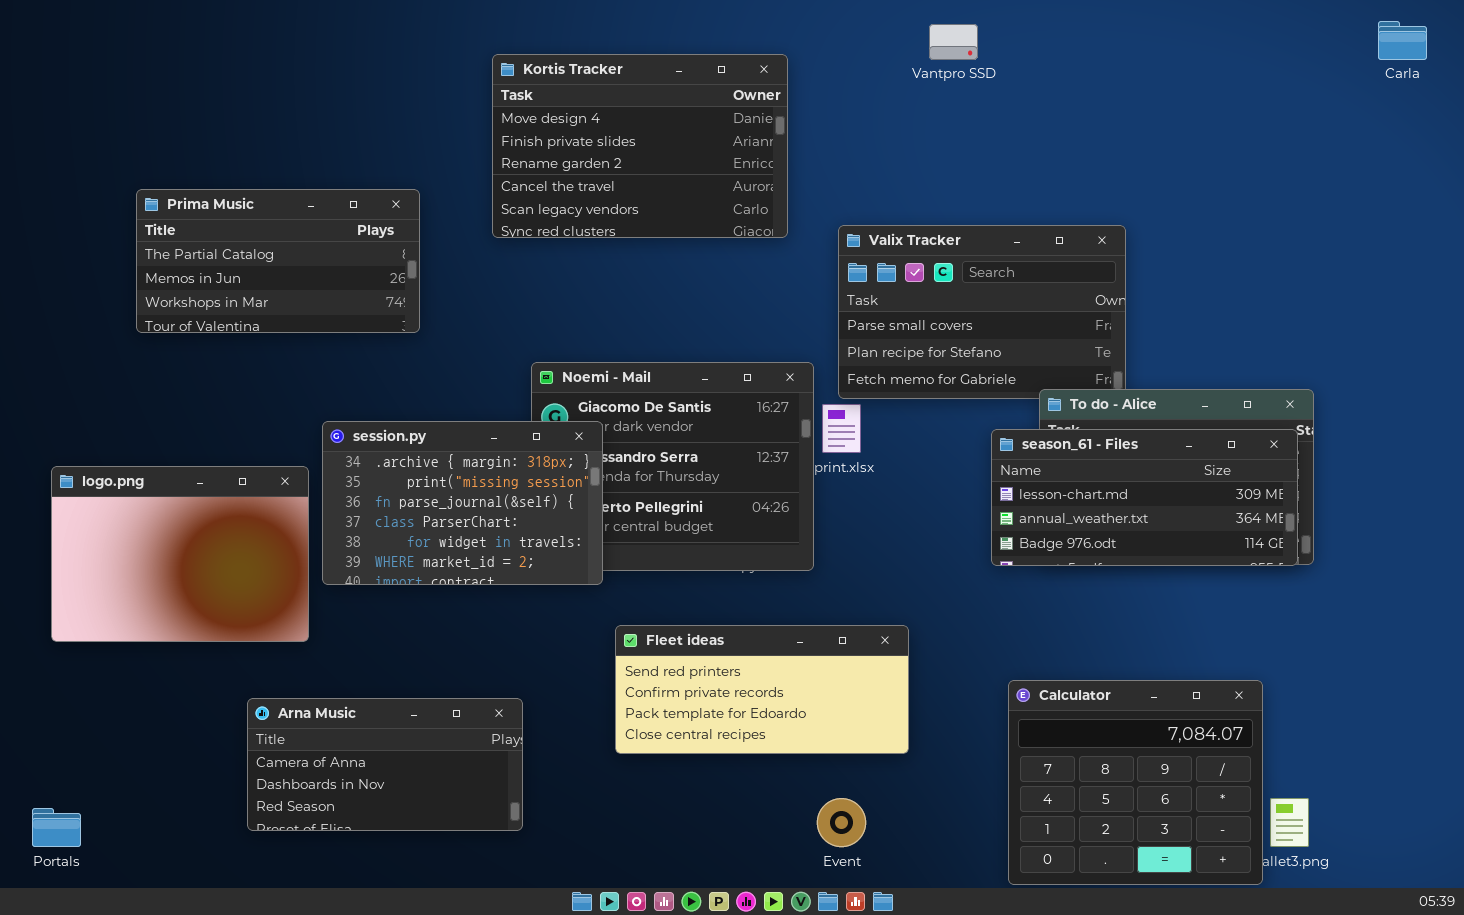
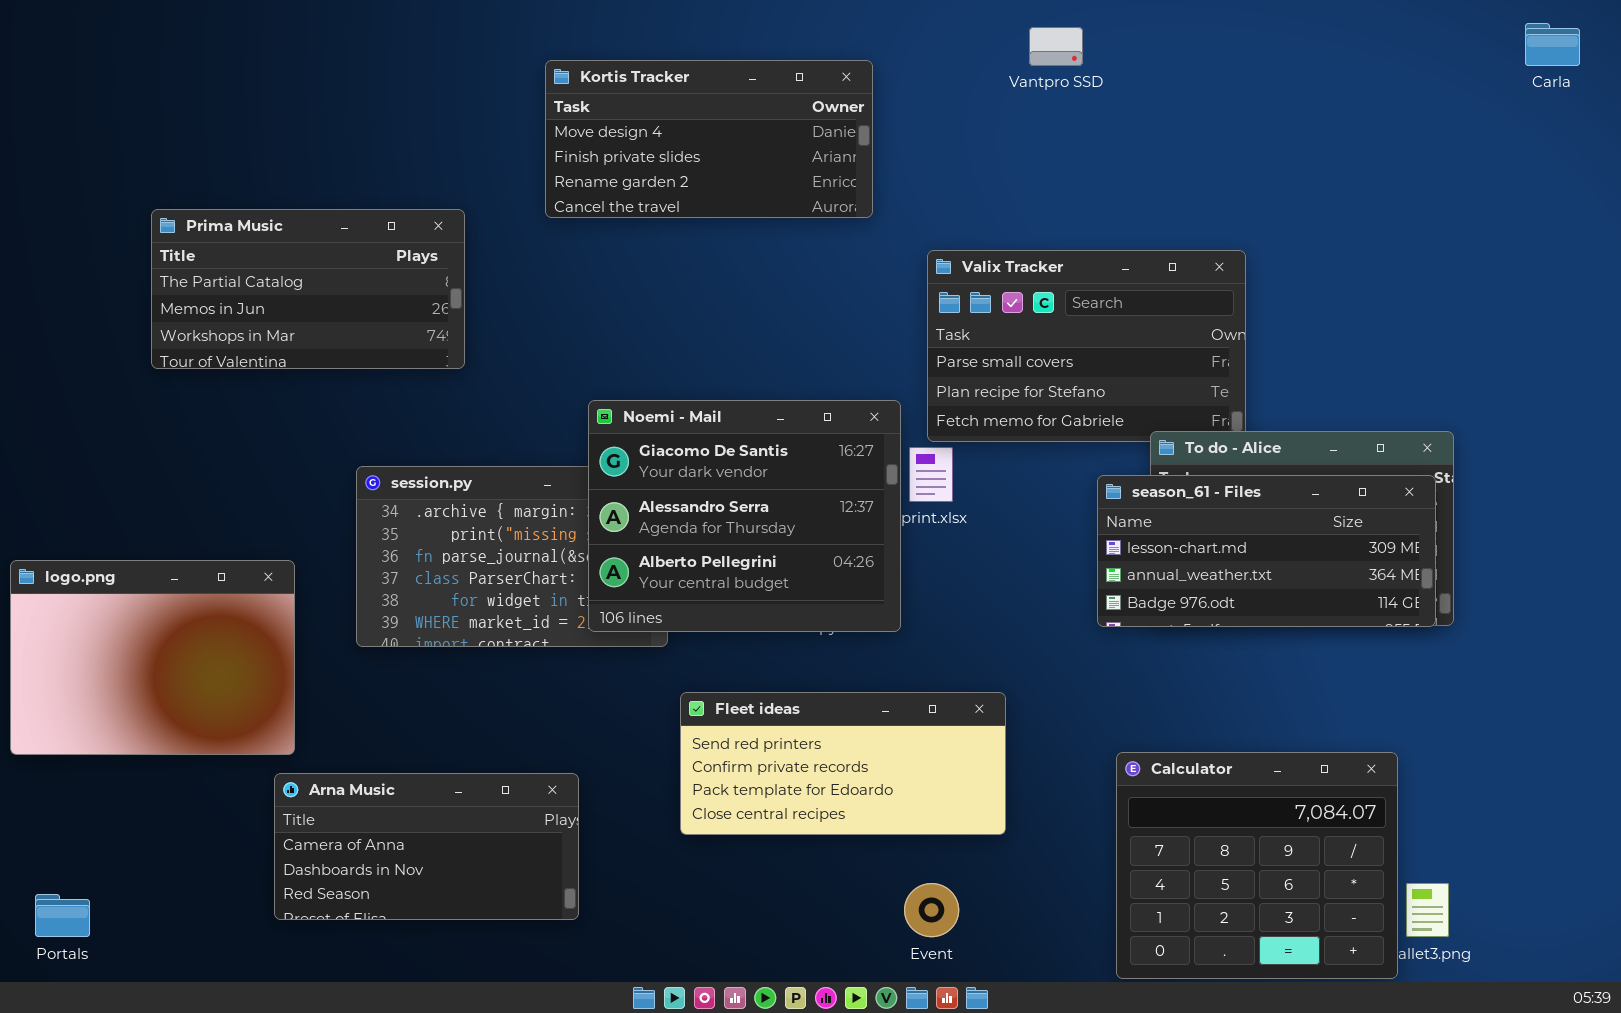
Kortis Tracker: [492,54,788,238] -> [545,60,873,218], resized
Noemi - Mail: [531,362,814,571] -> [588,400,901,632], raised
logo.png: [51,466,309,642] -> [10,560,295,755], moved

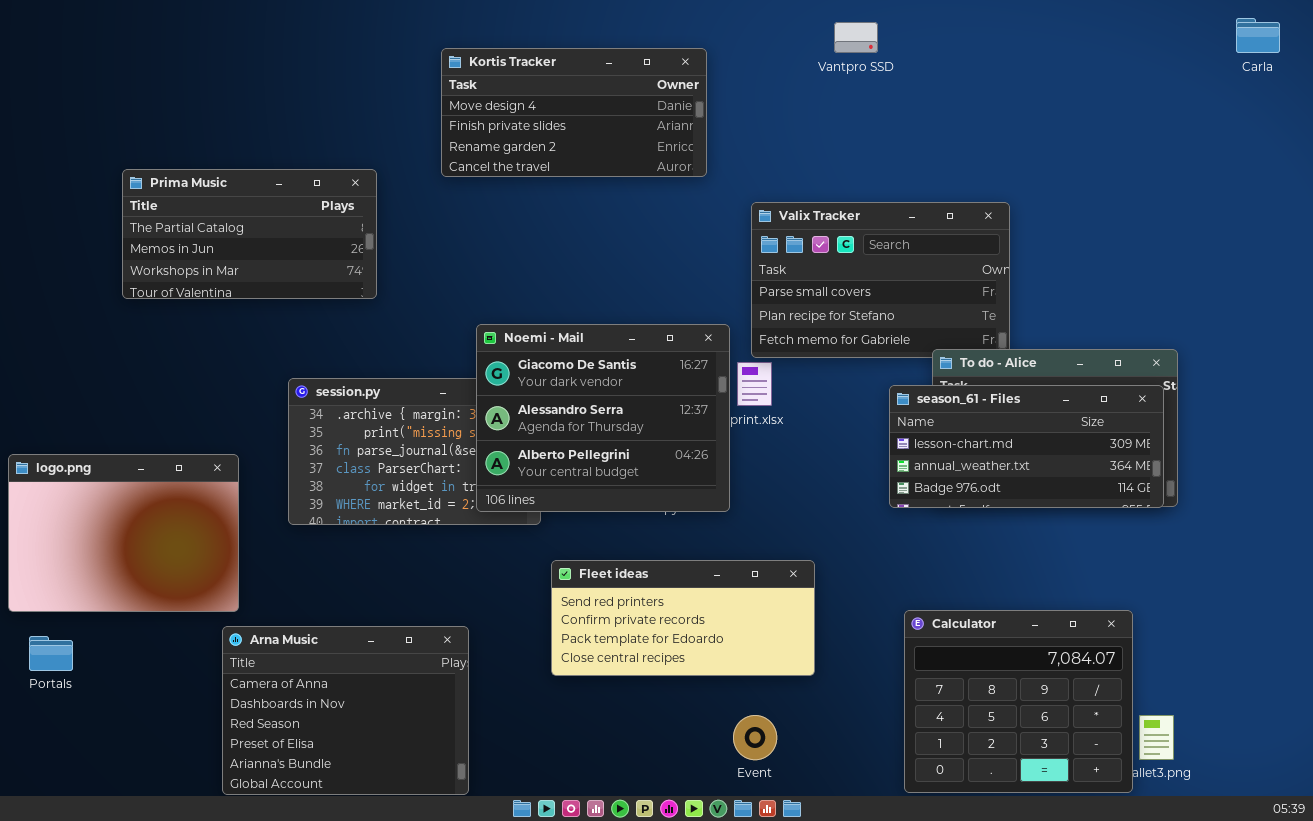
Arna Music: [274,773,579,920] -> [222,626,469,795], resized
Portals: [35,894,90,937] -> [29,636,73,671], moved

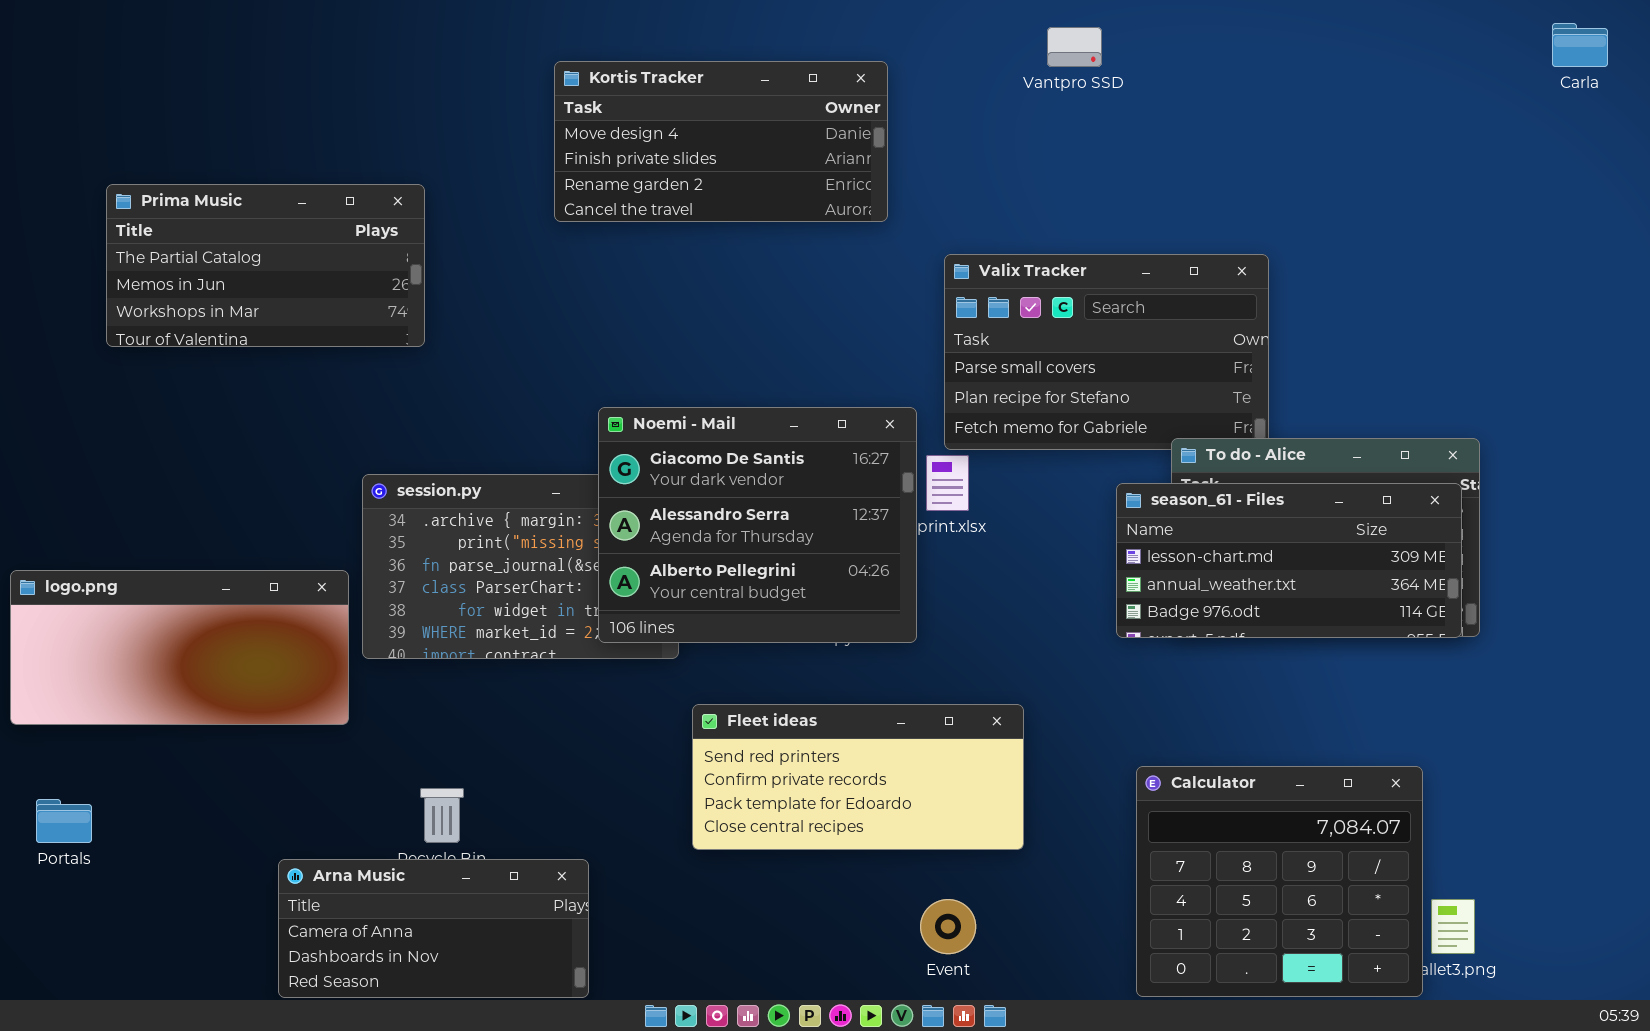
Prima Music: [122,169,377,299] -> [106,184,425,347], moved
logo.png: [8,454,239,612] -> [10,570,349,725], resized
Arna Music: [222,626,469,795] -> [278,859,589,998], resized

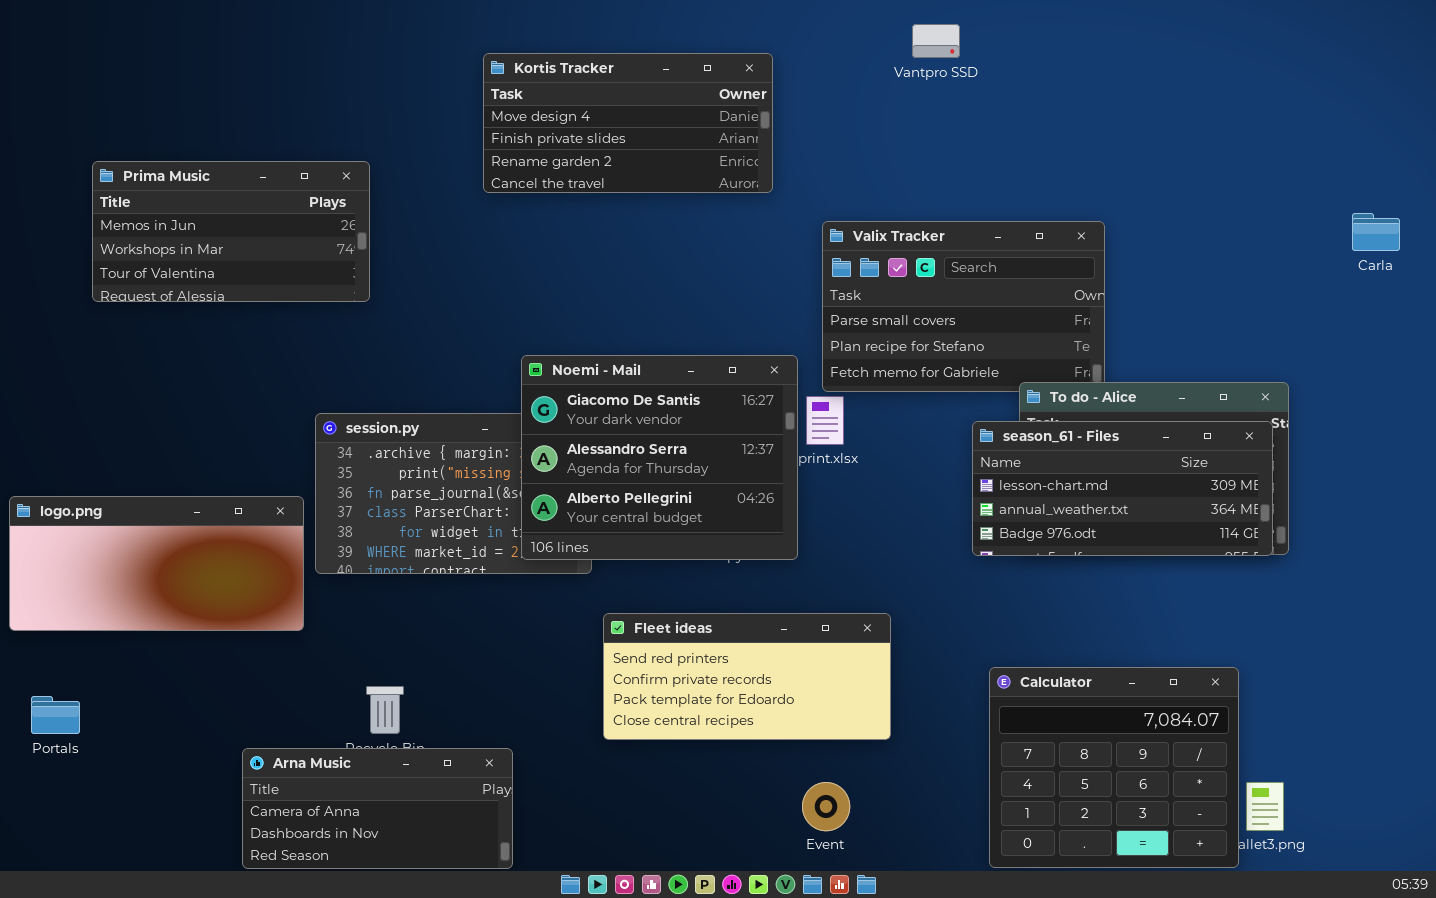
Carla: [1552,23,1608,67] -> [1352,213,1400,251], moved
Prima Music: [106,184,425,347] -> [92,161,370,302], scrolled down 1 row

